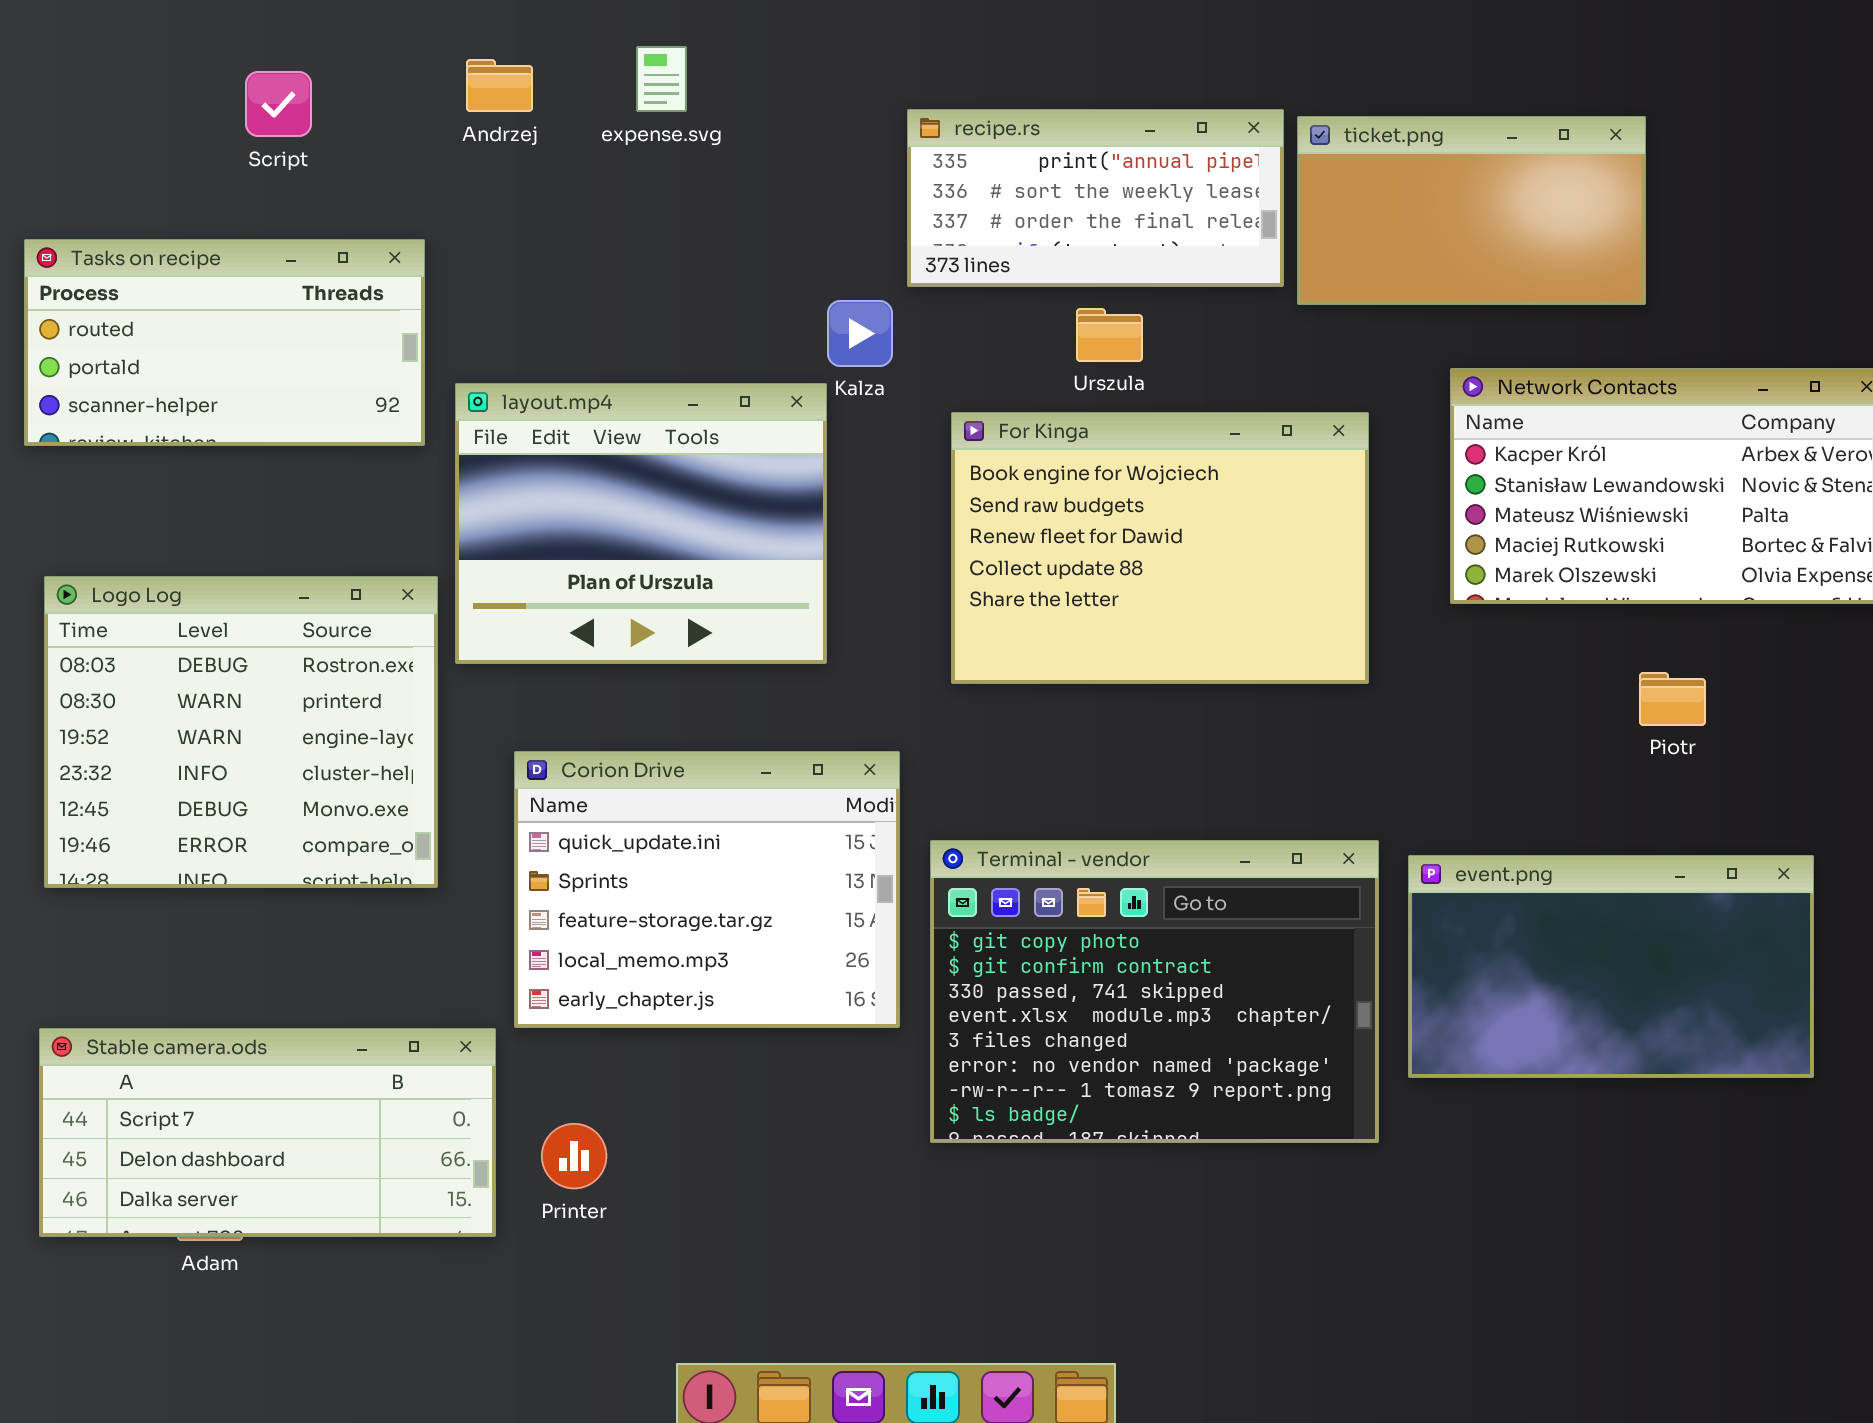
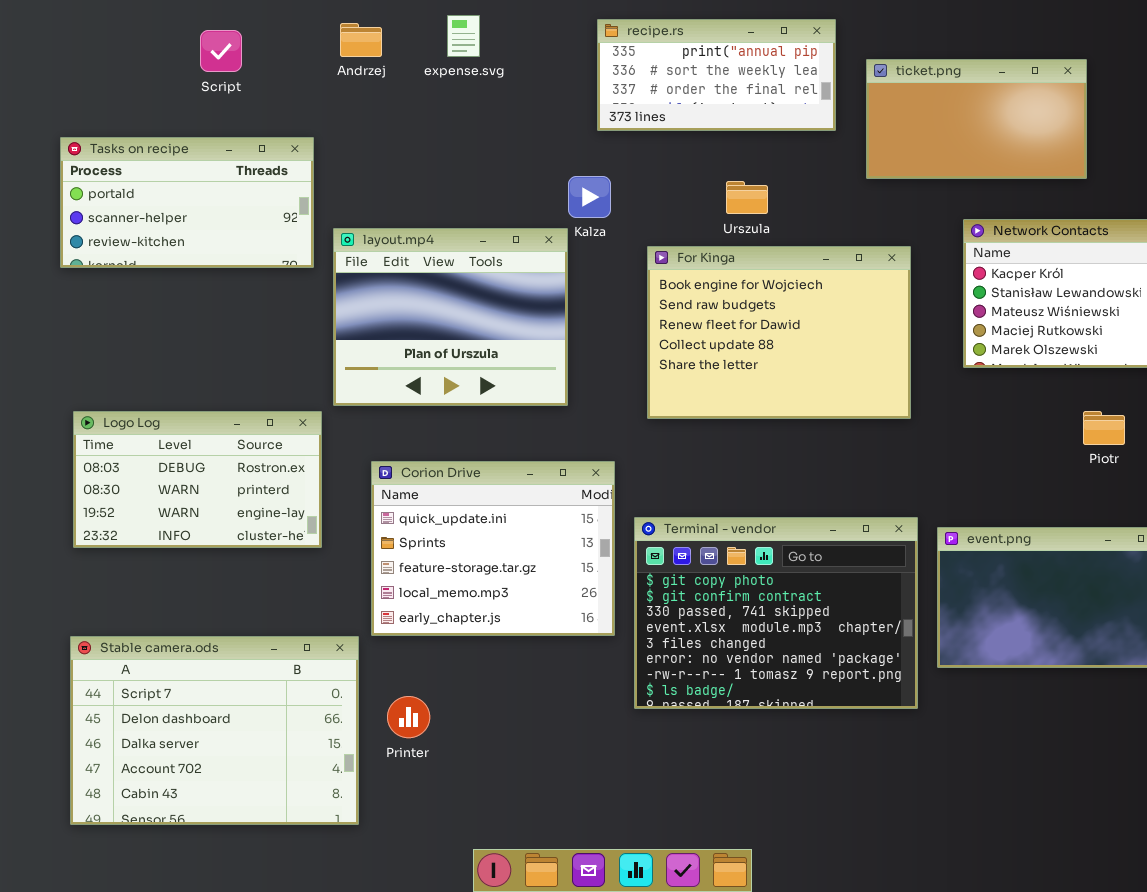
recipe.rs: [907,109,1284,287] -> [597,19,836,131], moved
Tasks on recipe: [24,239,425,446] -> [60,137,314,268], scrolled down 1 row
Logo Log: [44,576,438,888] -> [73,411,322,548], resized
Stable camera.ods: [39,1028,496,1237] -> [70,636,359,825], resized

